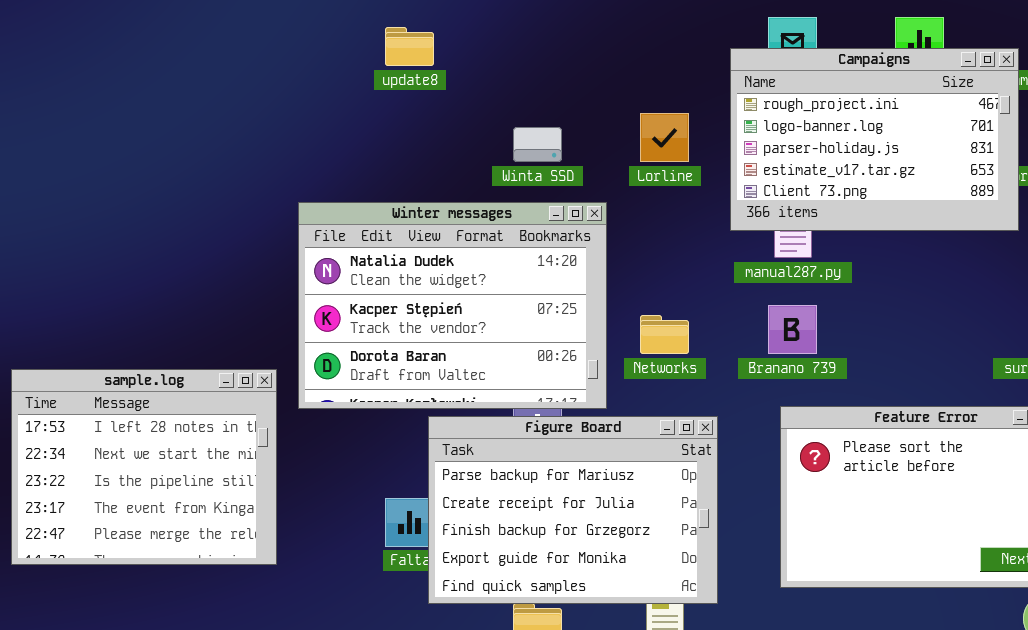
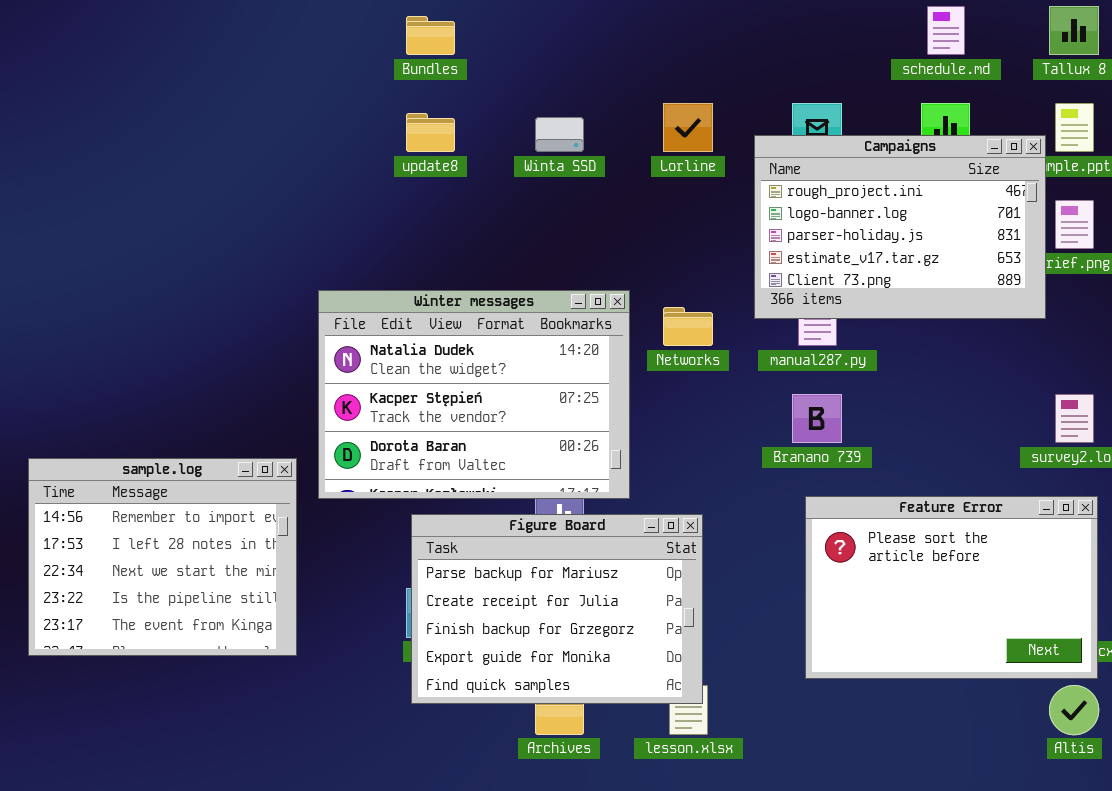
Lorline: [640,113,689,162] -> [663,103,713,152], moved
Winta SSD: [513,127,562,162] -> [535,117,584,152], moved
Networks: [640,315,689,354] -> [663,307,713,346], moved
sample.log: [11,369,277,565] -> [28,458,297,656], scrolled up 1 row
Figure Board: [428,416,718,604] -> [411,514,703,704], moved

